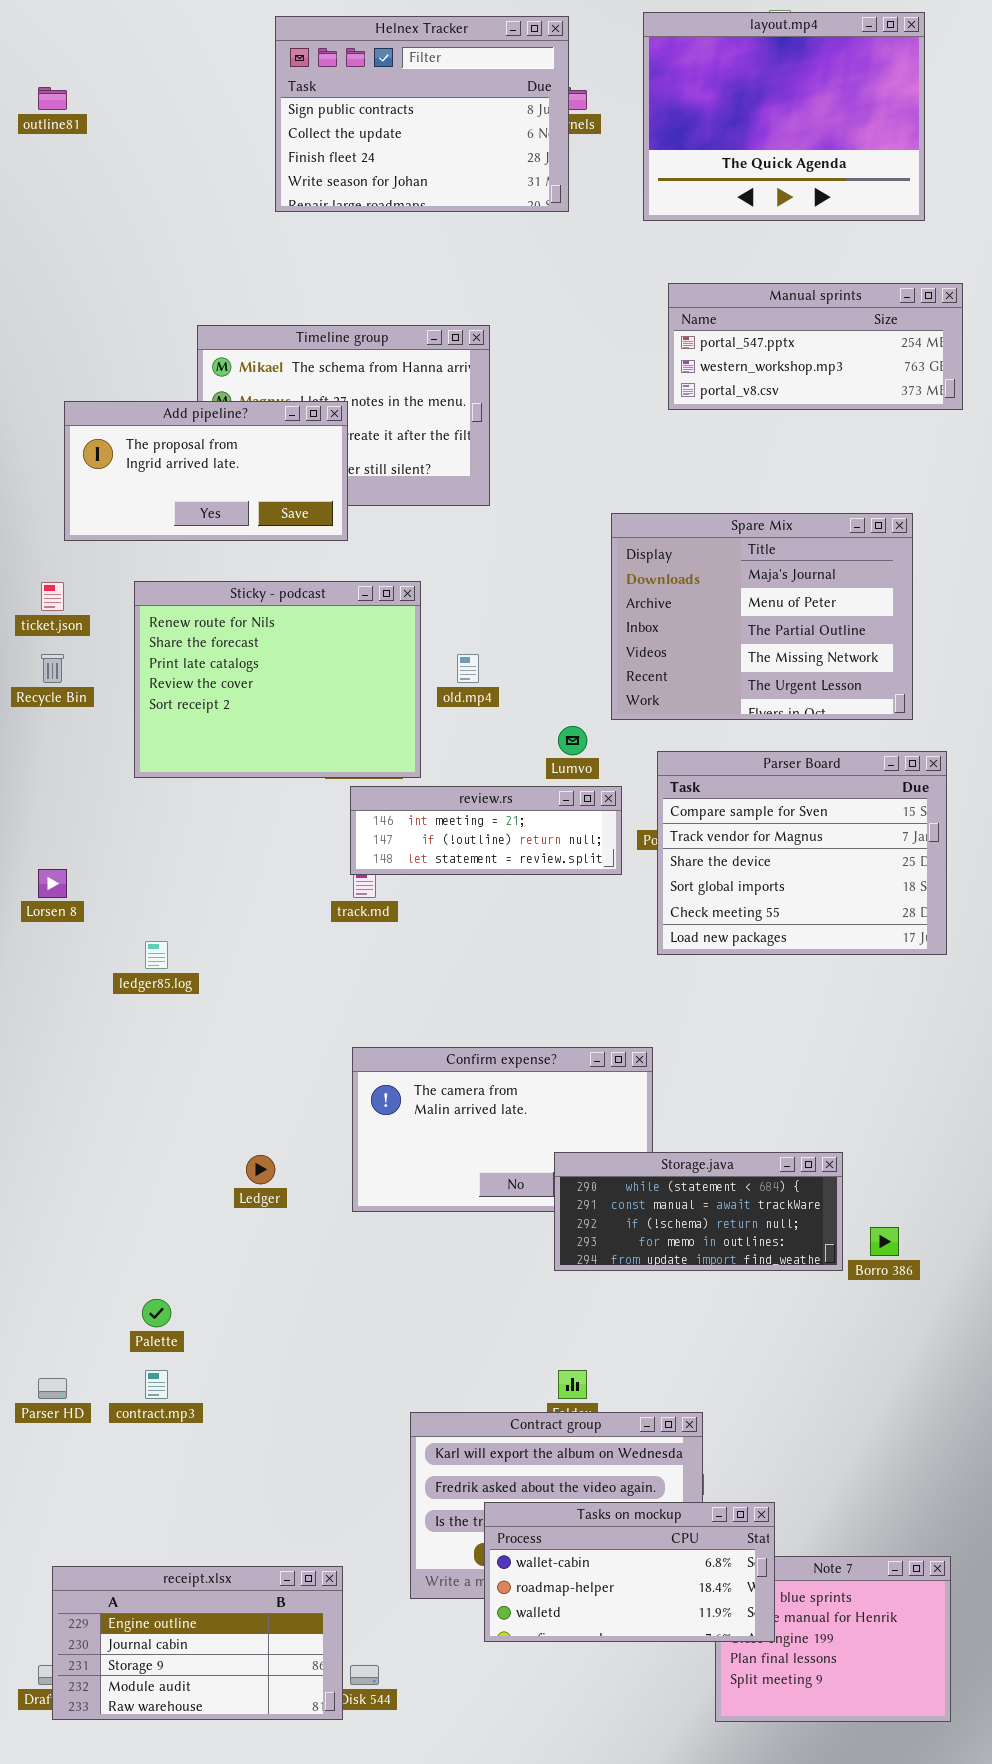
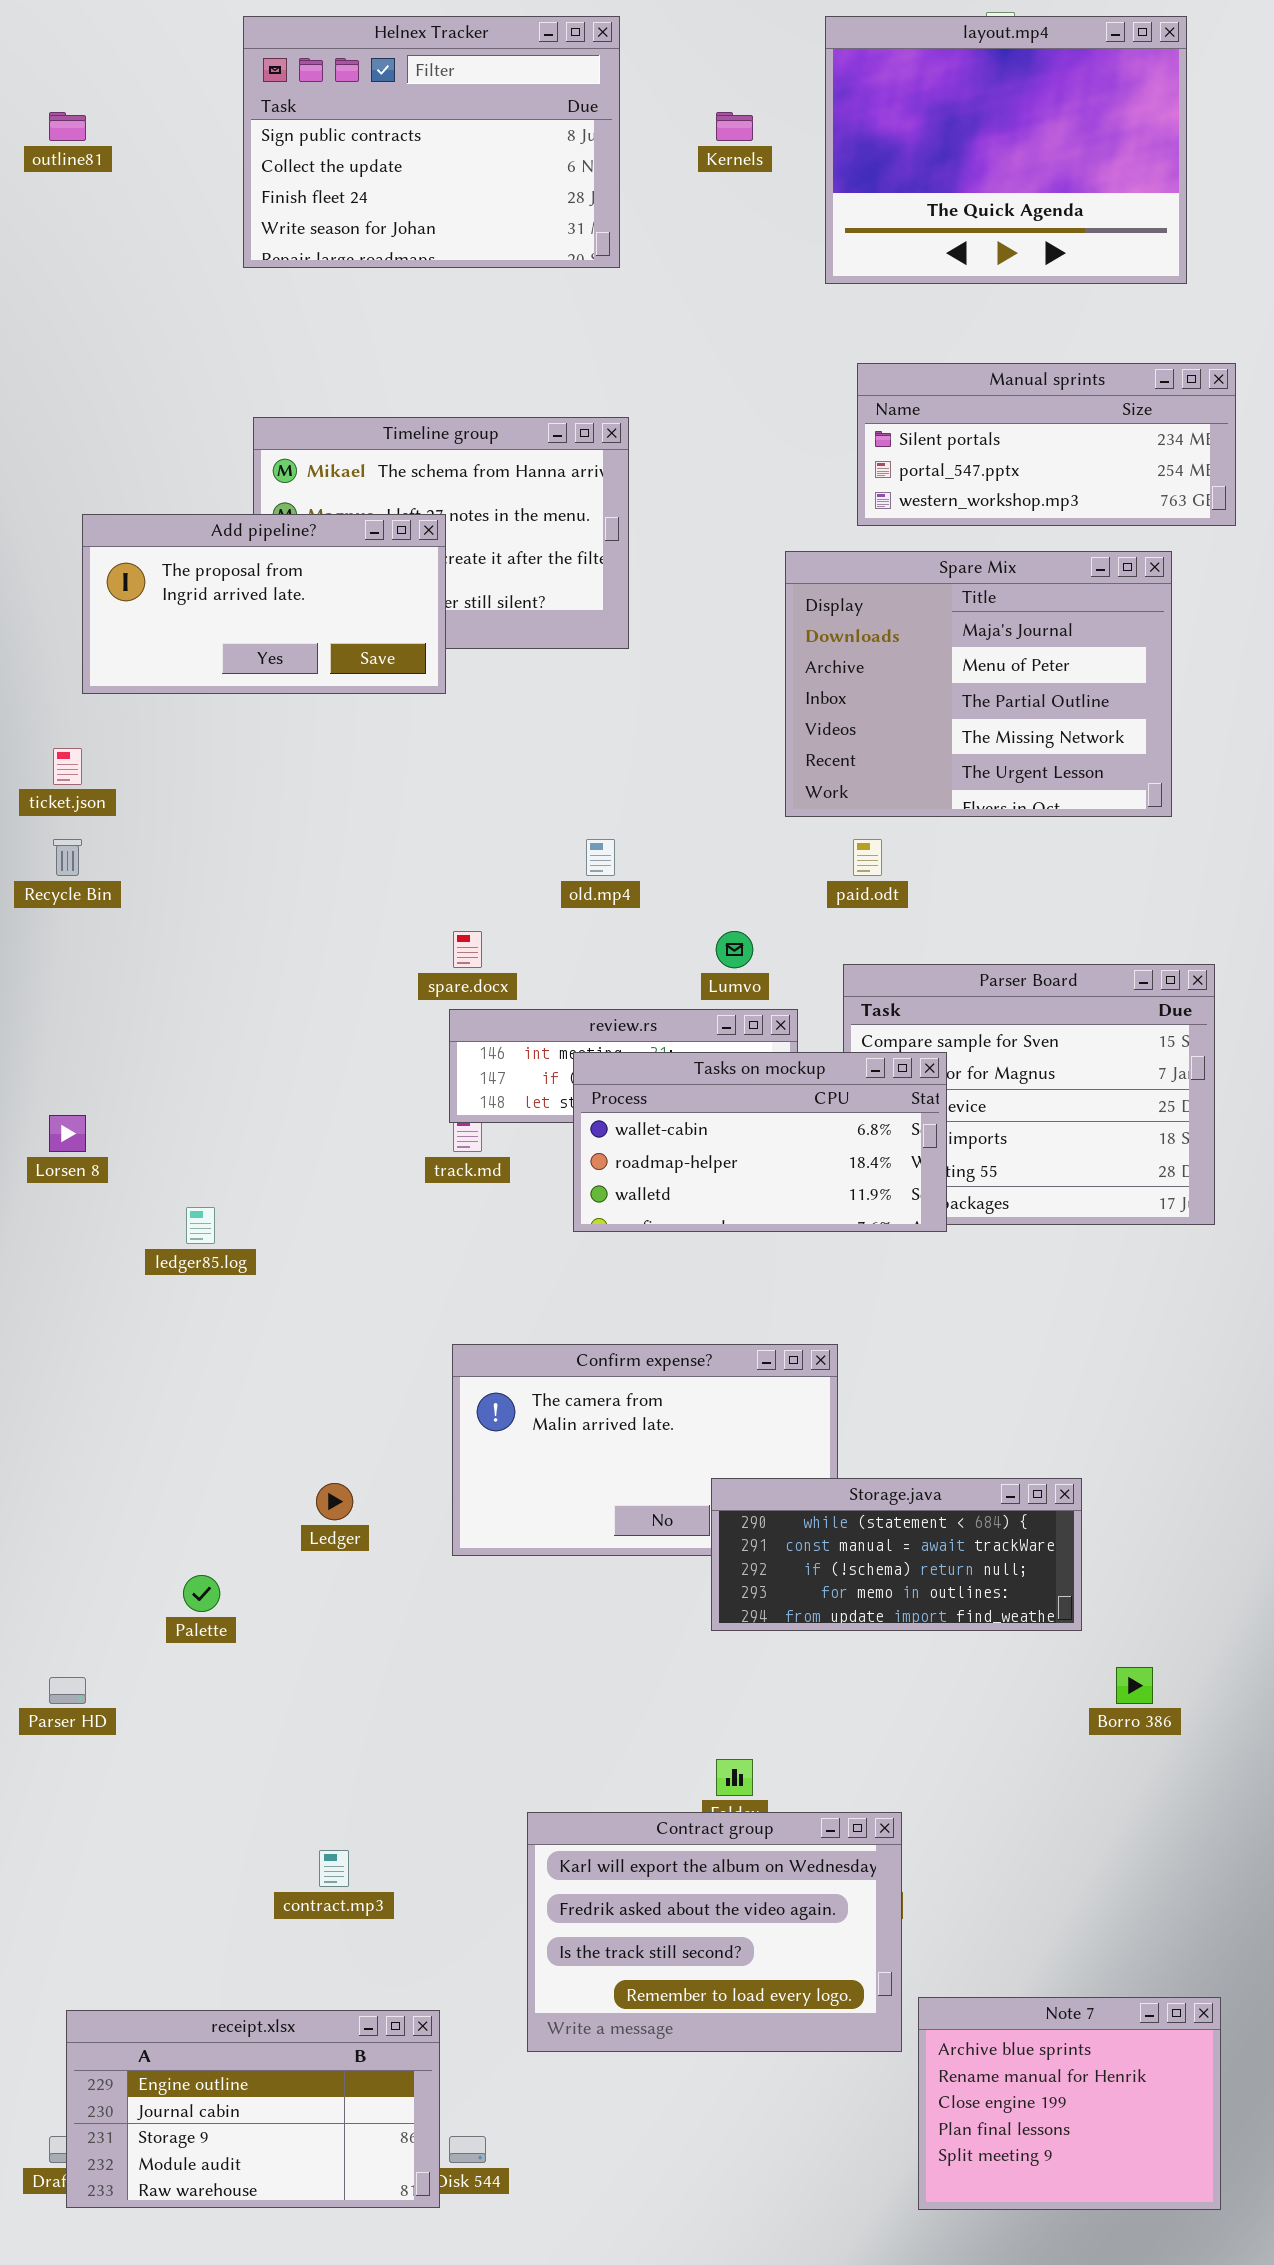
Helnex Tracker: [275,16,569,212] -> [243,16,620,268], moved
Manual sprints: [668,283,963,410] -> [857,363,1236,526], scrolled up 1 row
Spare Mix: [611,513,913,720] -> [785,551,1172,817], moved
Sticky - podcast: [134,581,421,778] -> none, closed
Borro 386: [870,1227,899,1256] -> [1116,1667,1153,1704], moved
Palette: [142,1299,171,1327] -> [183,1575,220,1612], moved
contract.mp3: [145,1370,168,1399] -> [319,1850,349,1887], moved
Parser HD: [38,1378,67,1399] -> [49,1677,86,1704], moved
Tasks on mockup: [484,1502,775,1642] -> [573,1052,947,1232], moved

